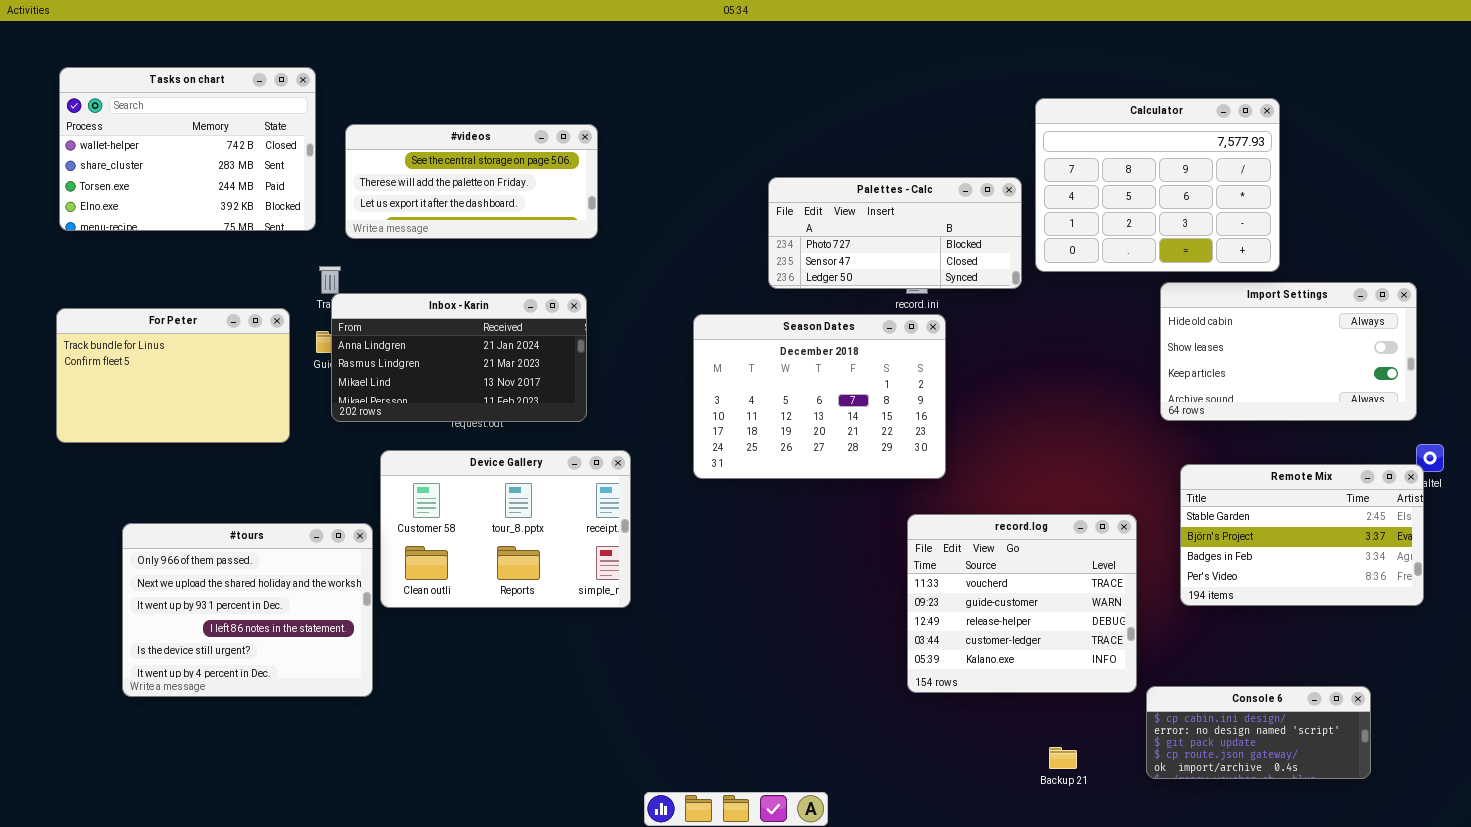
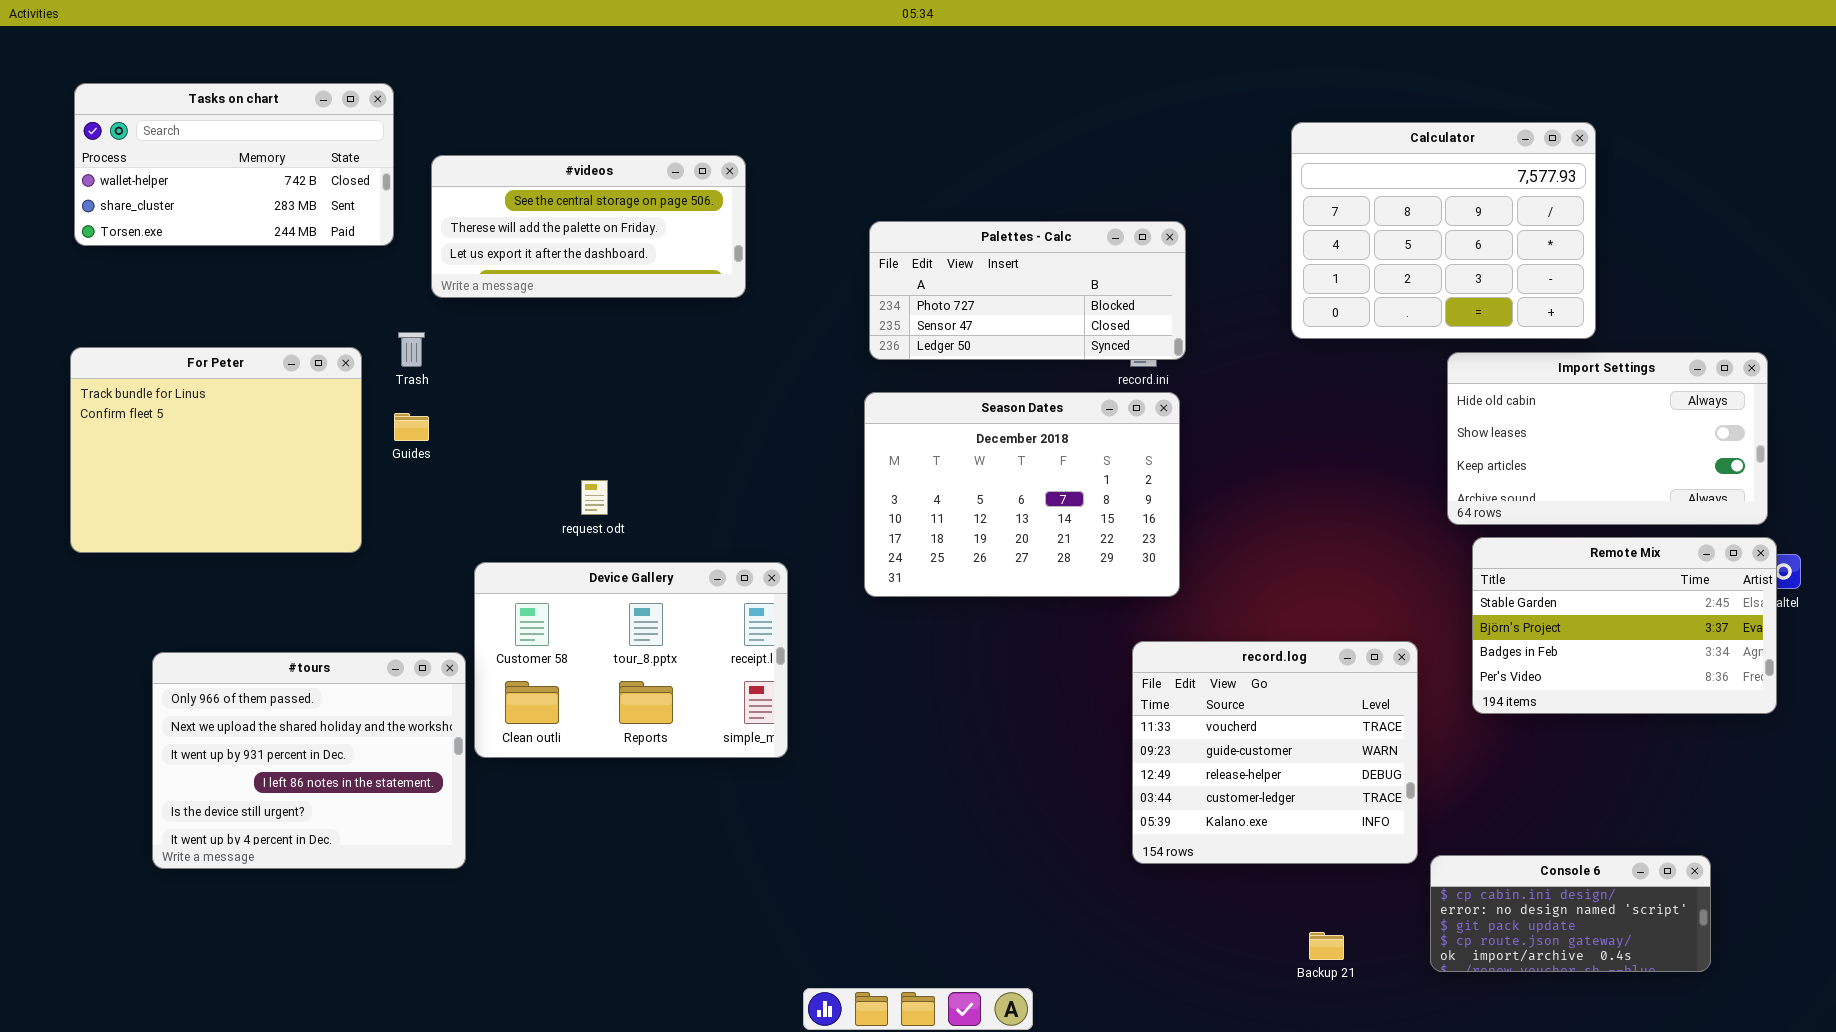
Tasks on chart: [59,67,316,231] -> [74,83,394,246], resized
Palettes - Calc: [768,177,1022,289] -> [869,221,1186,360], moved
Inbox - Karin: [331,293,587,422] -> none, closed
For Peter: [56,308,290,443] -> [70,347,362,553], resized
Remote Mix: [1180,464,1424,606] -> [1472,537,1777,714], moved

